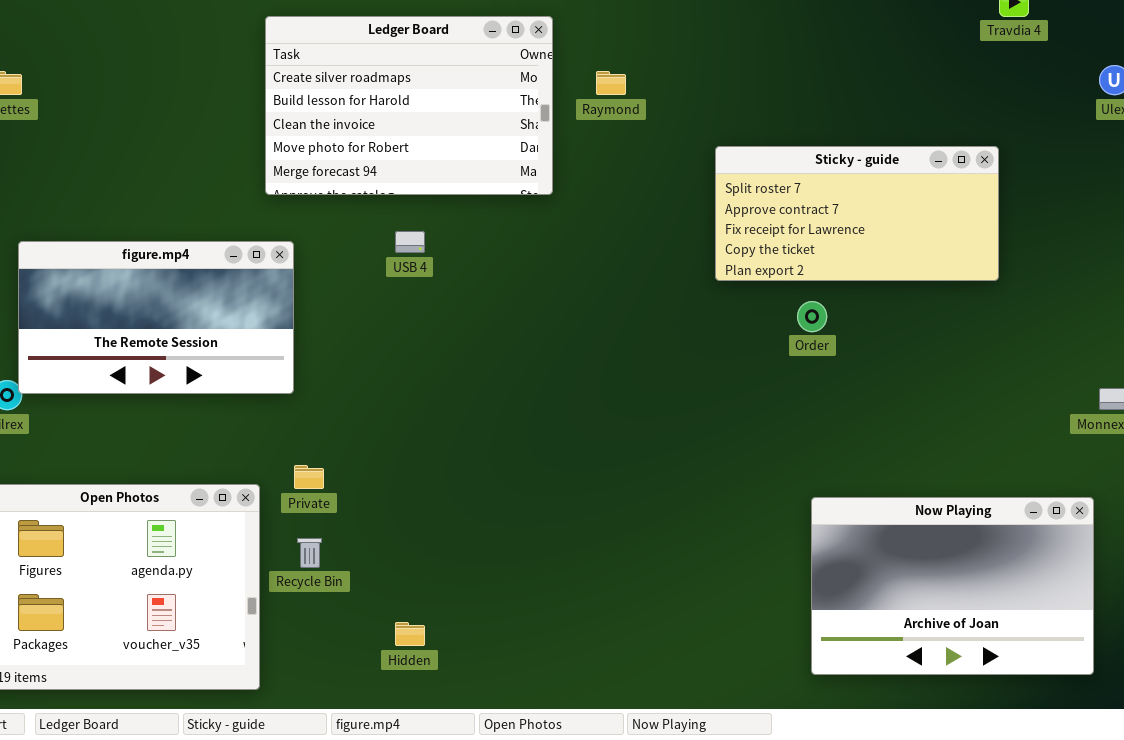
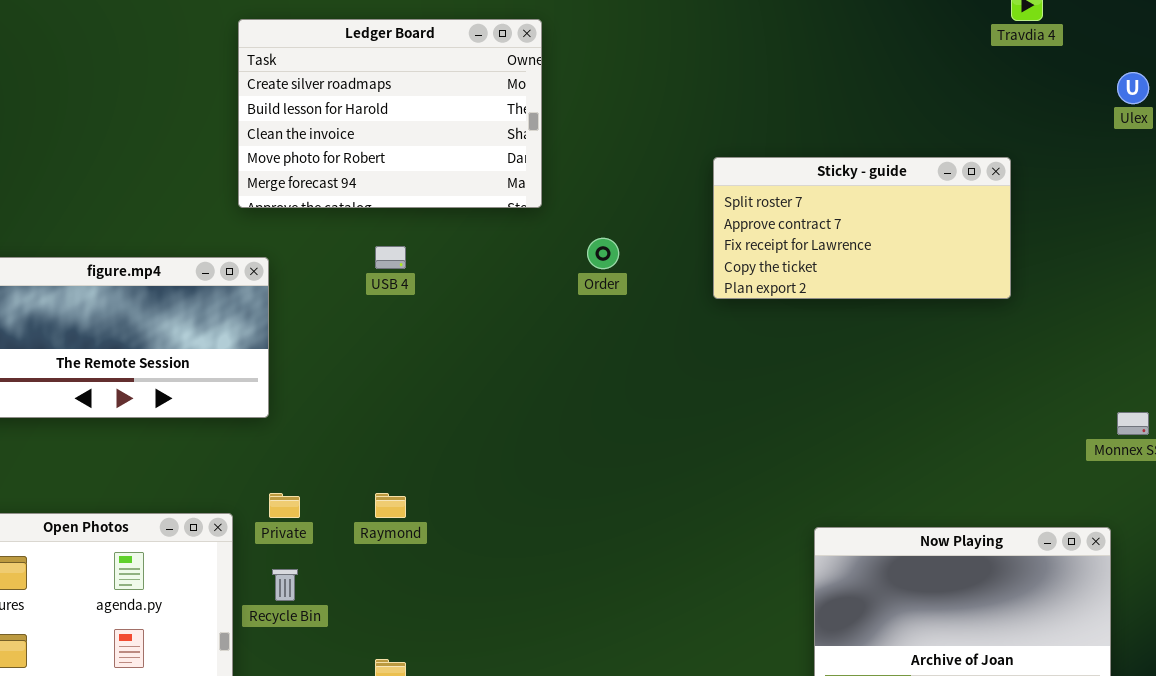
Raymond: [596,71,626,95] -> [375,493,406,518], moved
Order: [797,301,827,332] -> [587,238,619,269], moved

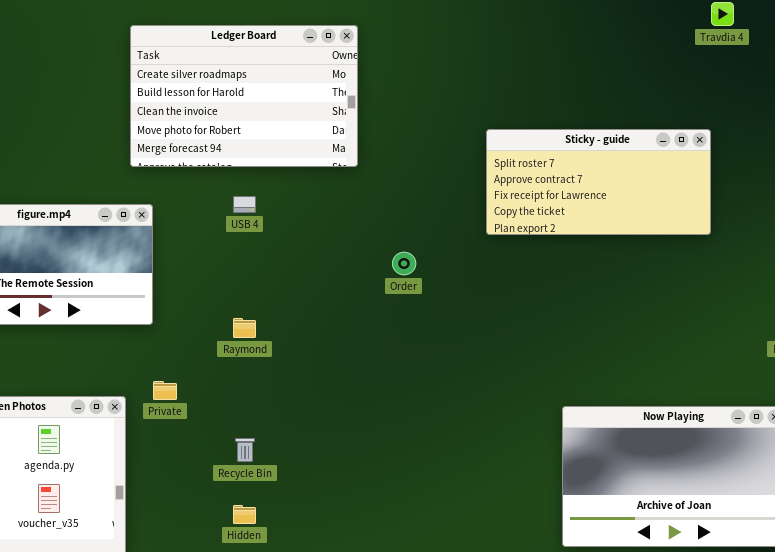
Order: [587,238,619,269] -> [392,252,416,275], moved
Raymond: [375,493,406,518] -> [233,318,256,338], moved
Recycle Bin: [272,569,298,601] -> [235,438,255,462], moved

